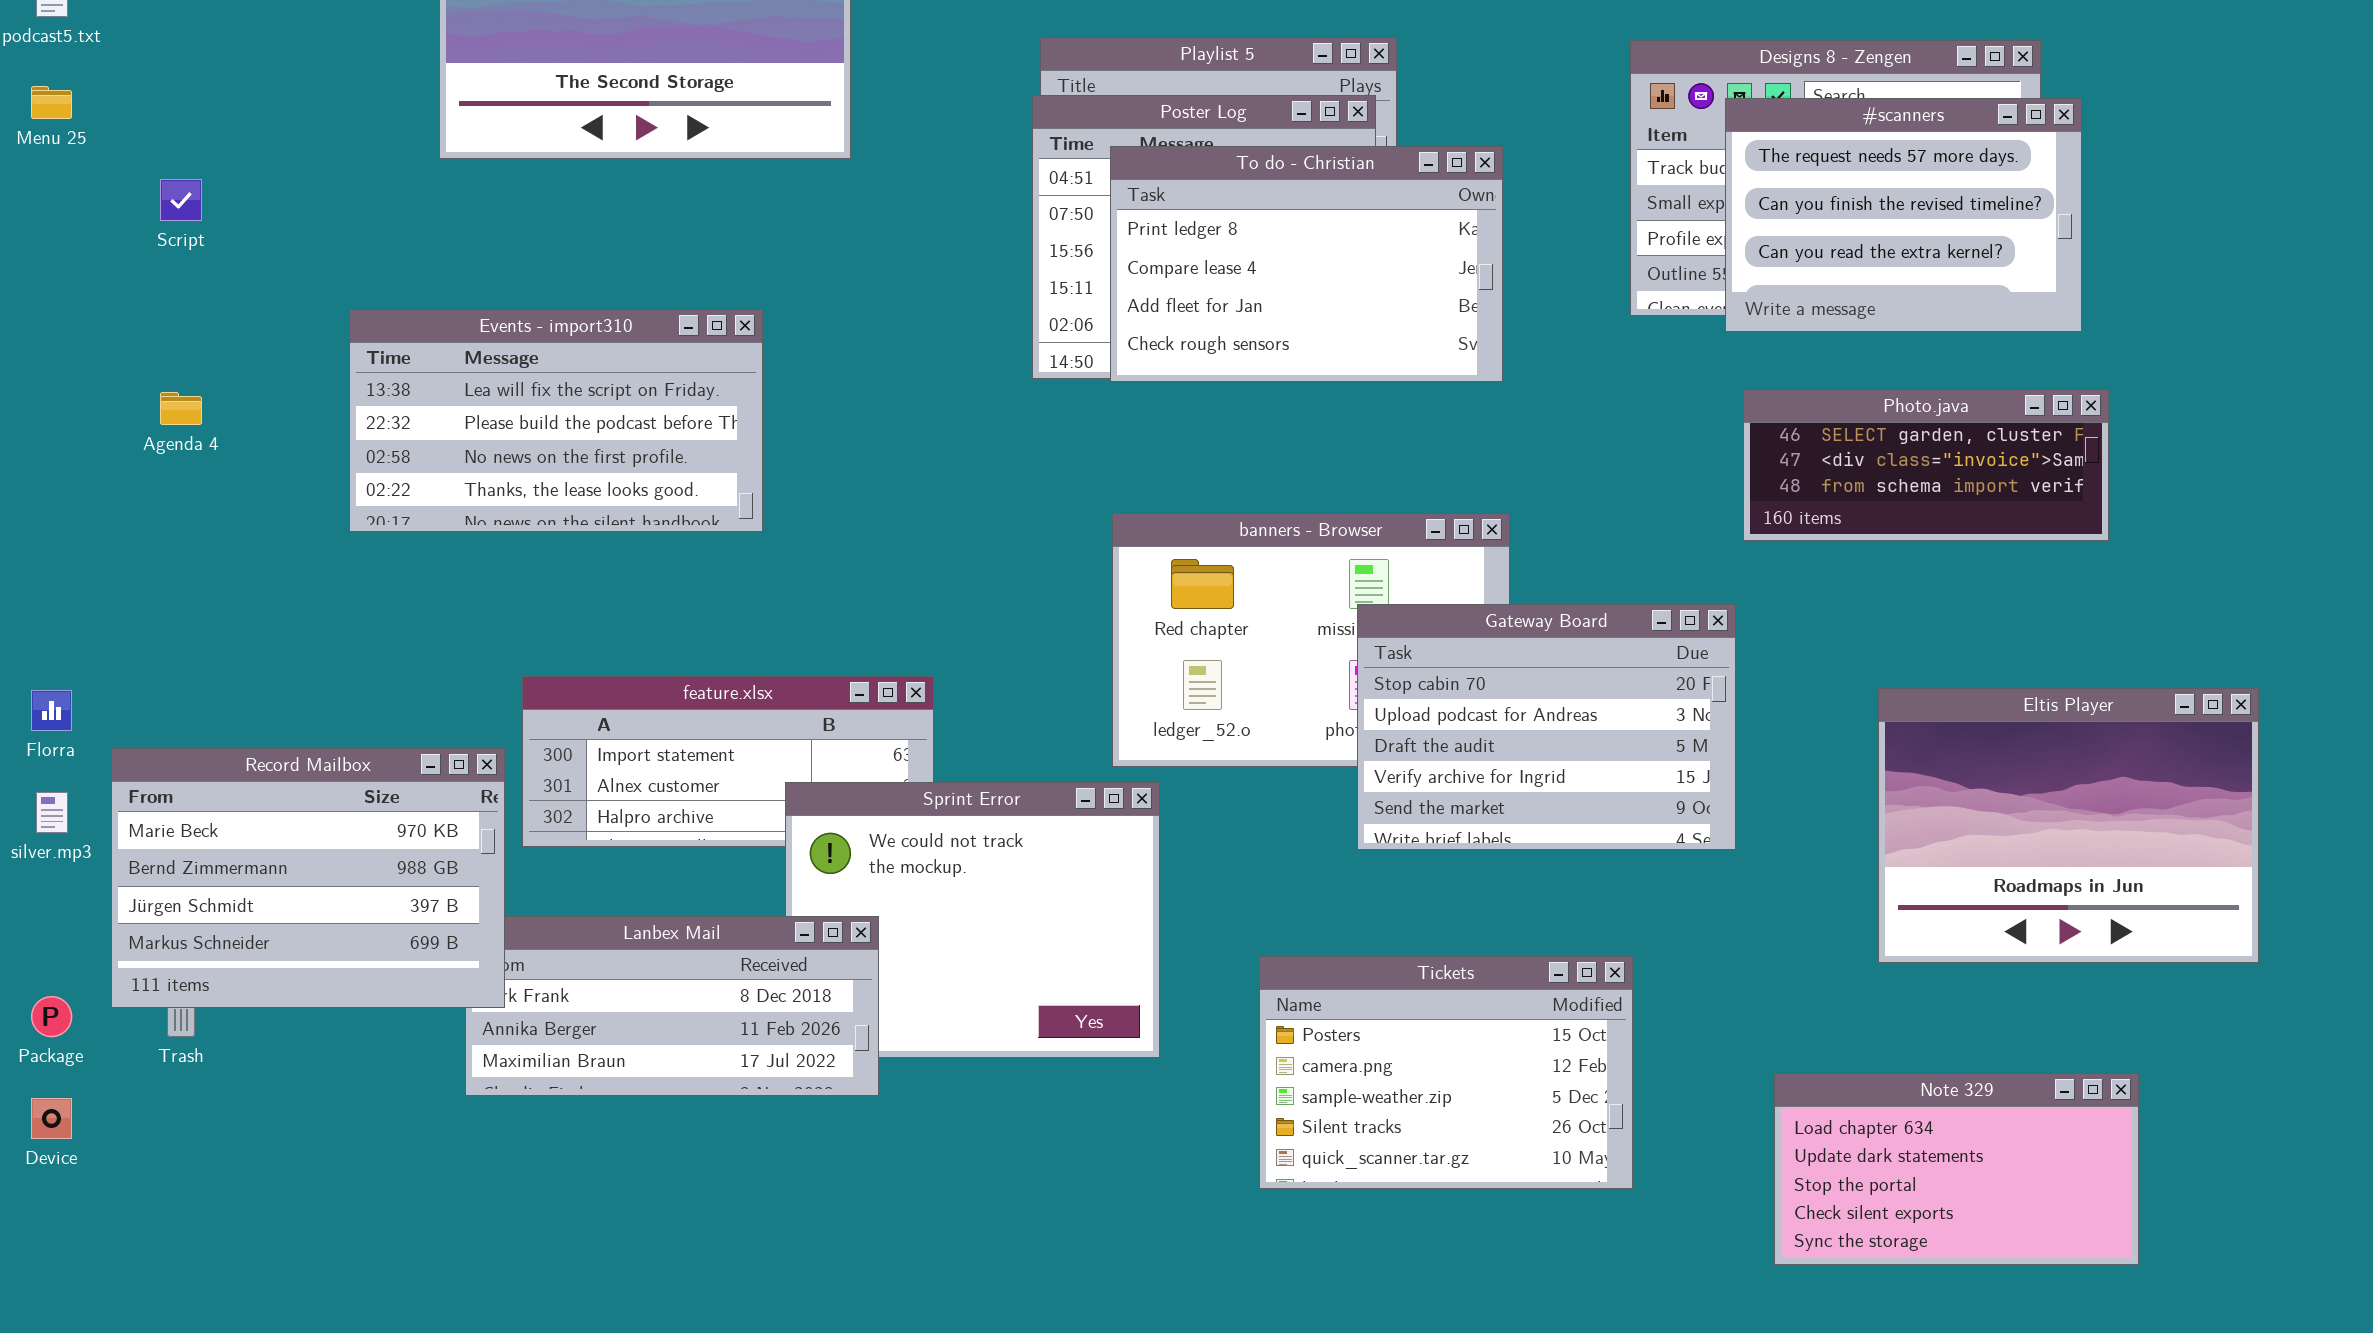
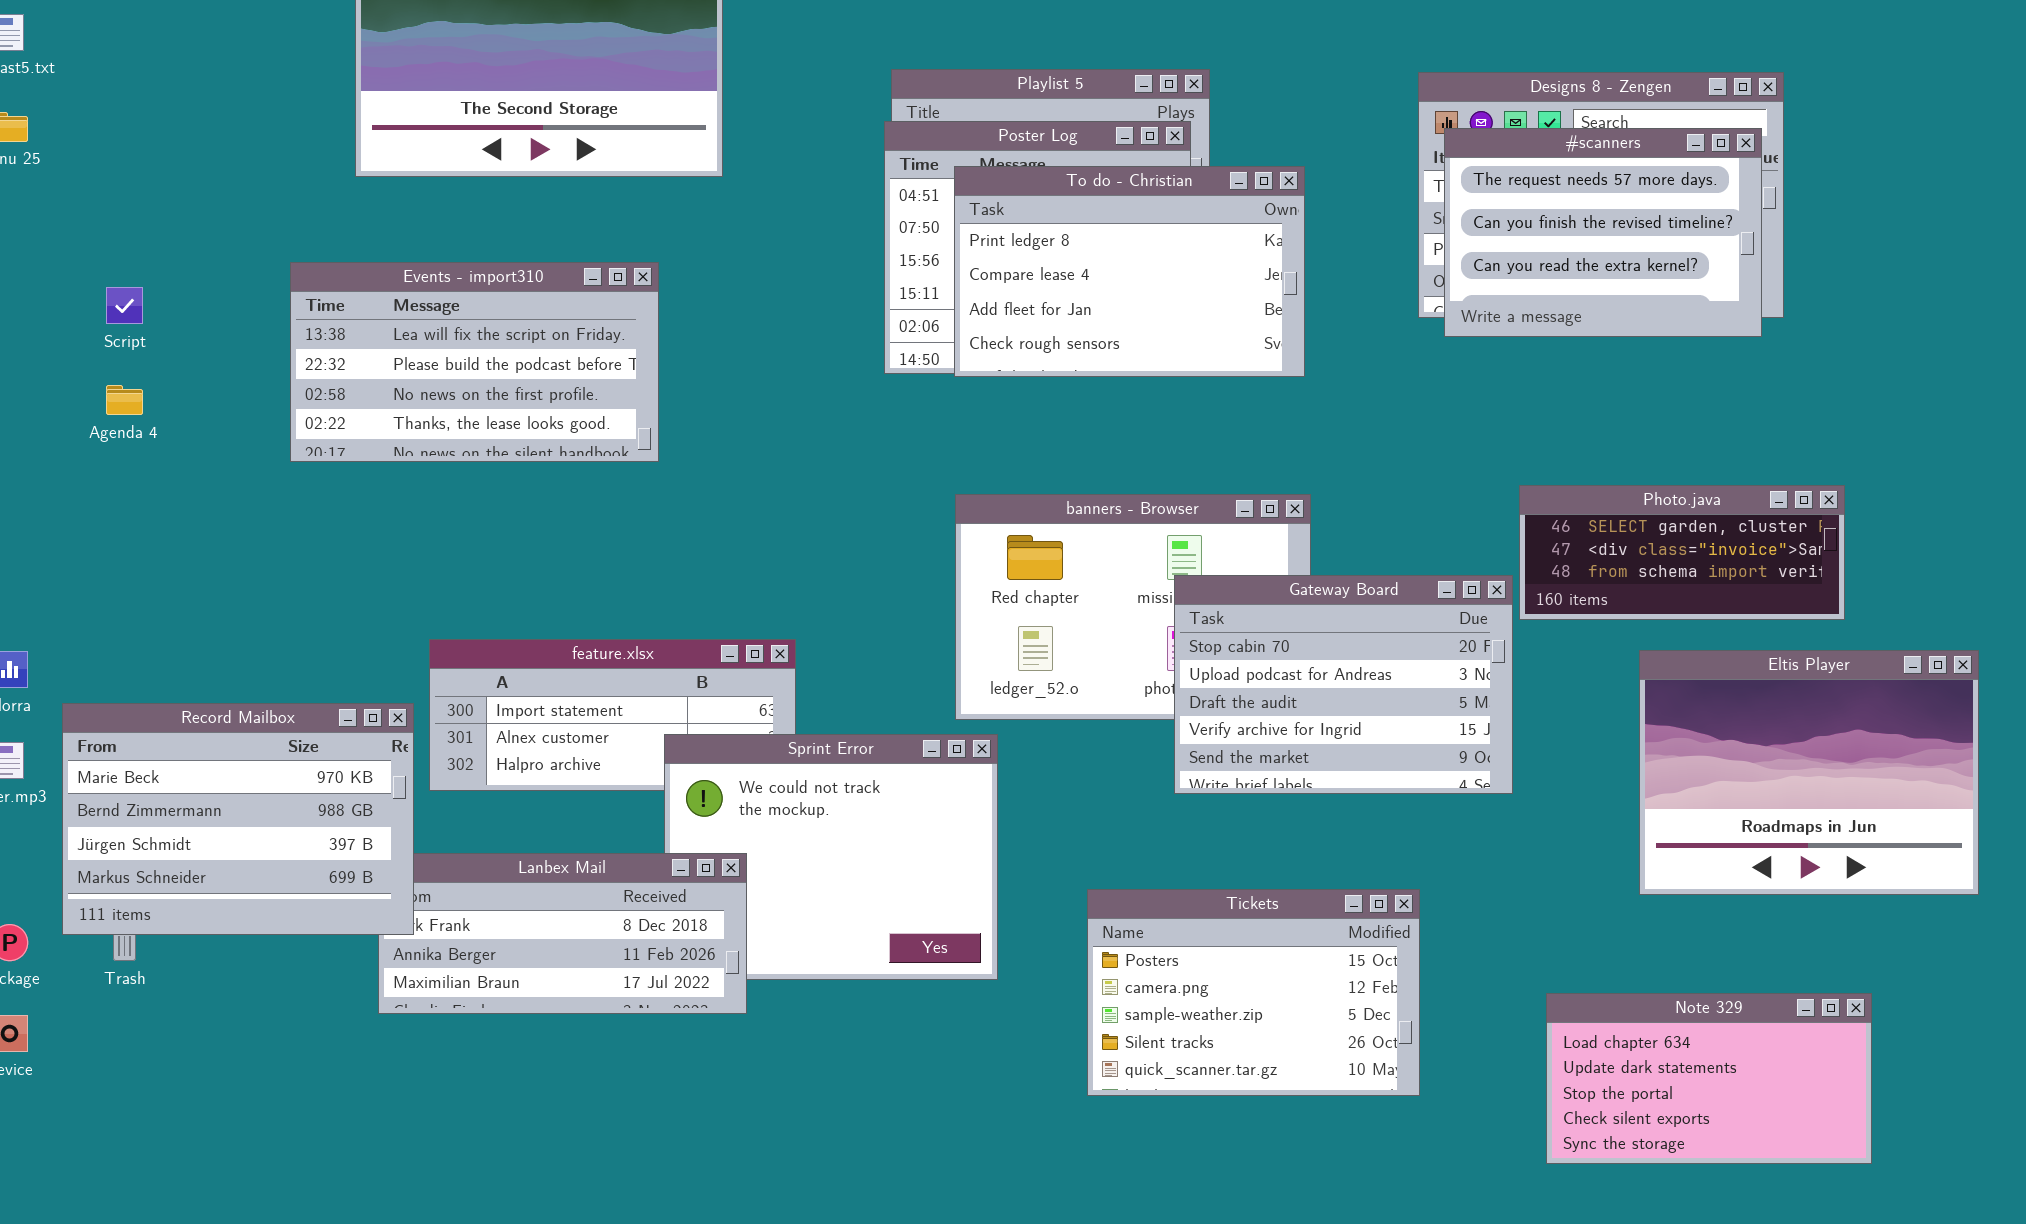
#scanners: [1725,98,2082,332] -> [1444,128,1762,337], moved
Script: [160,179,202,221] -> [106,287,143,324], moved
Events - import310: [349,309,763,532] -> [290,262,659,462], moved
Photo.java: [1743,389,2109,541] -> [1519,485,1845,620], moved

